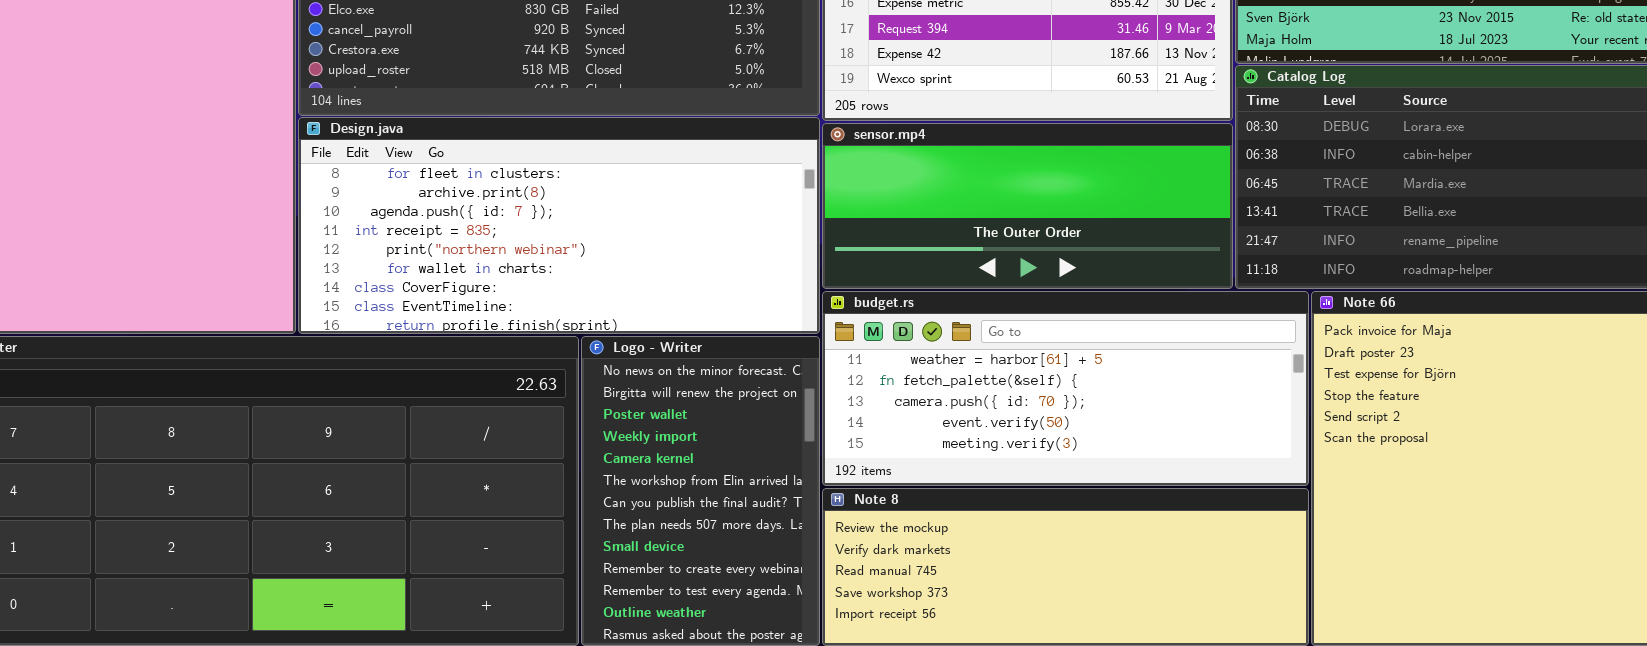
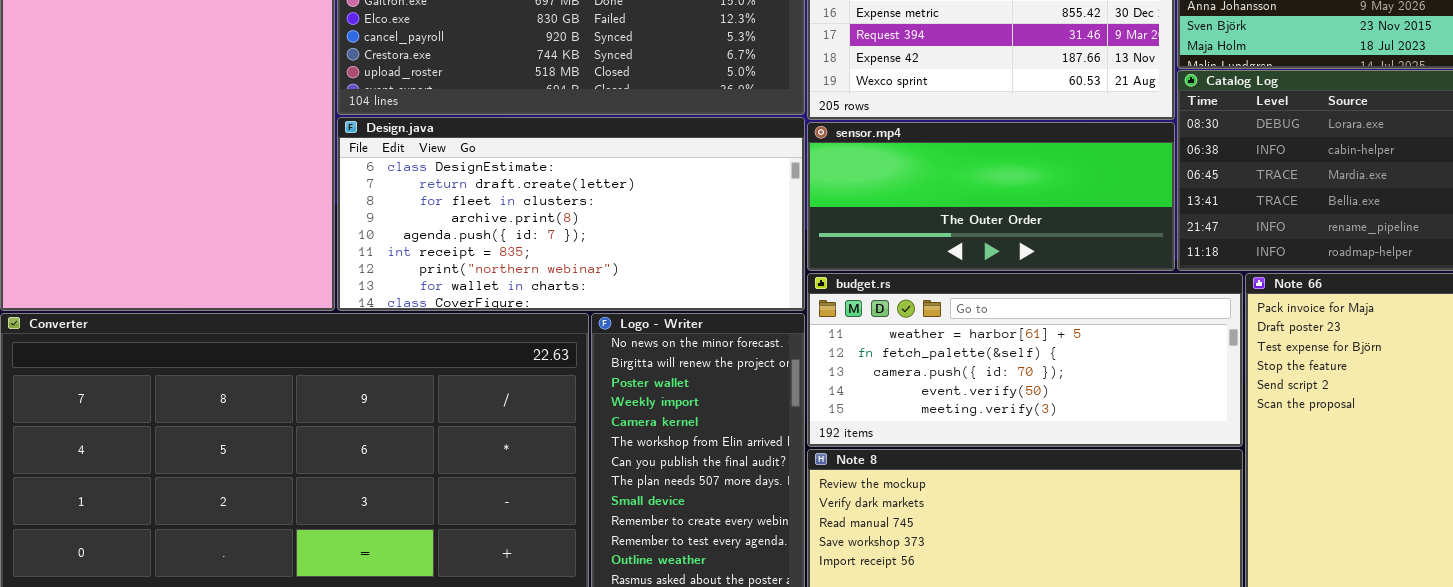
Design.java: [298,117,820,334] -> [337,117,805,311], scrolled up 2 rows

